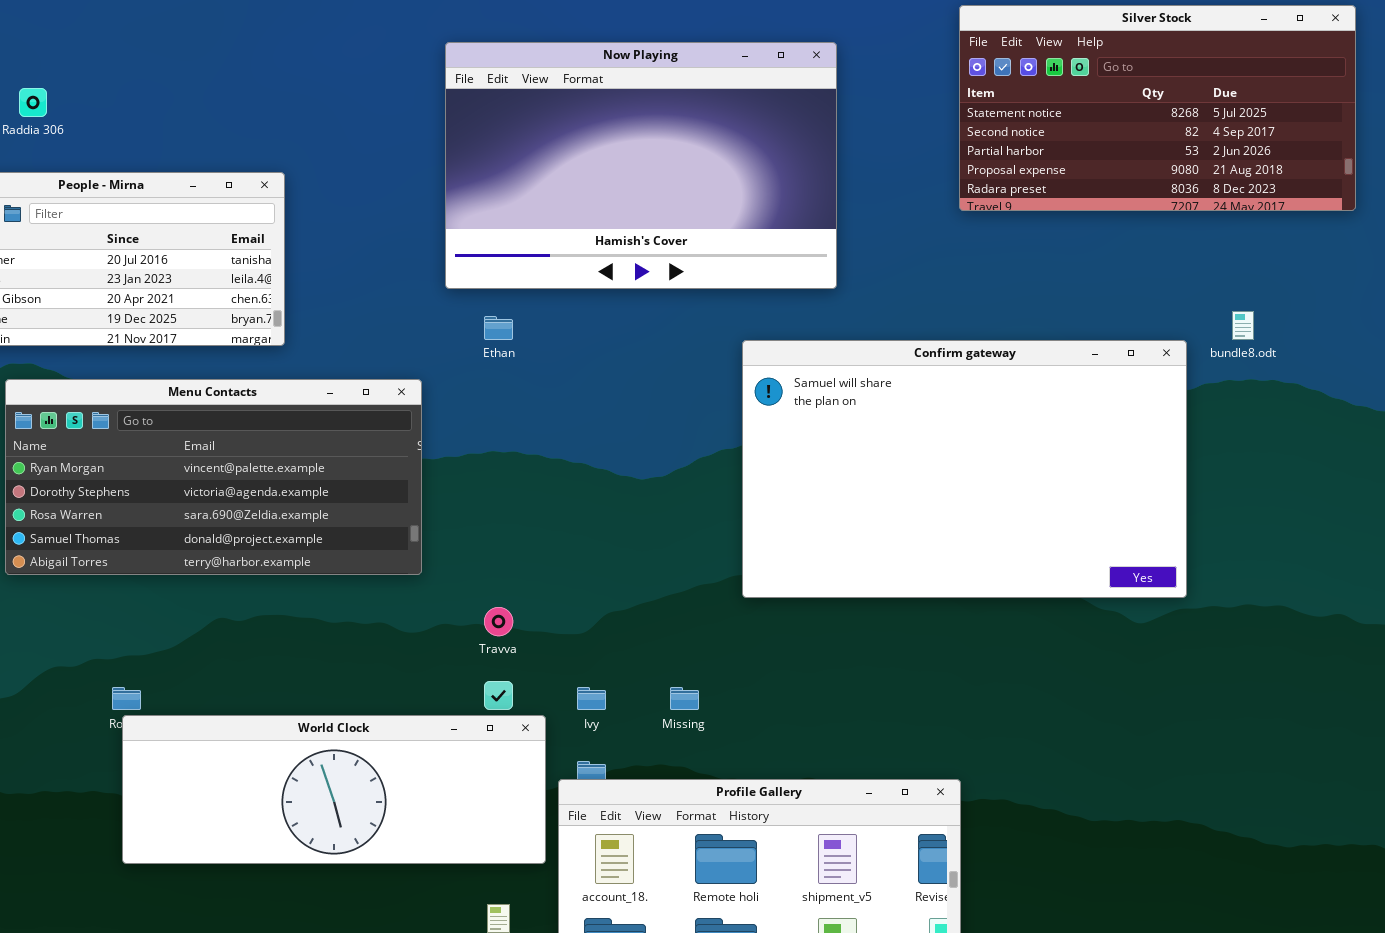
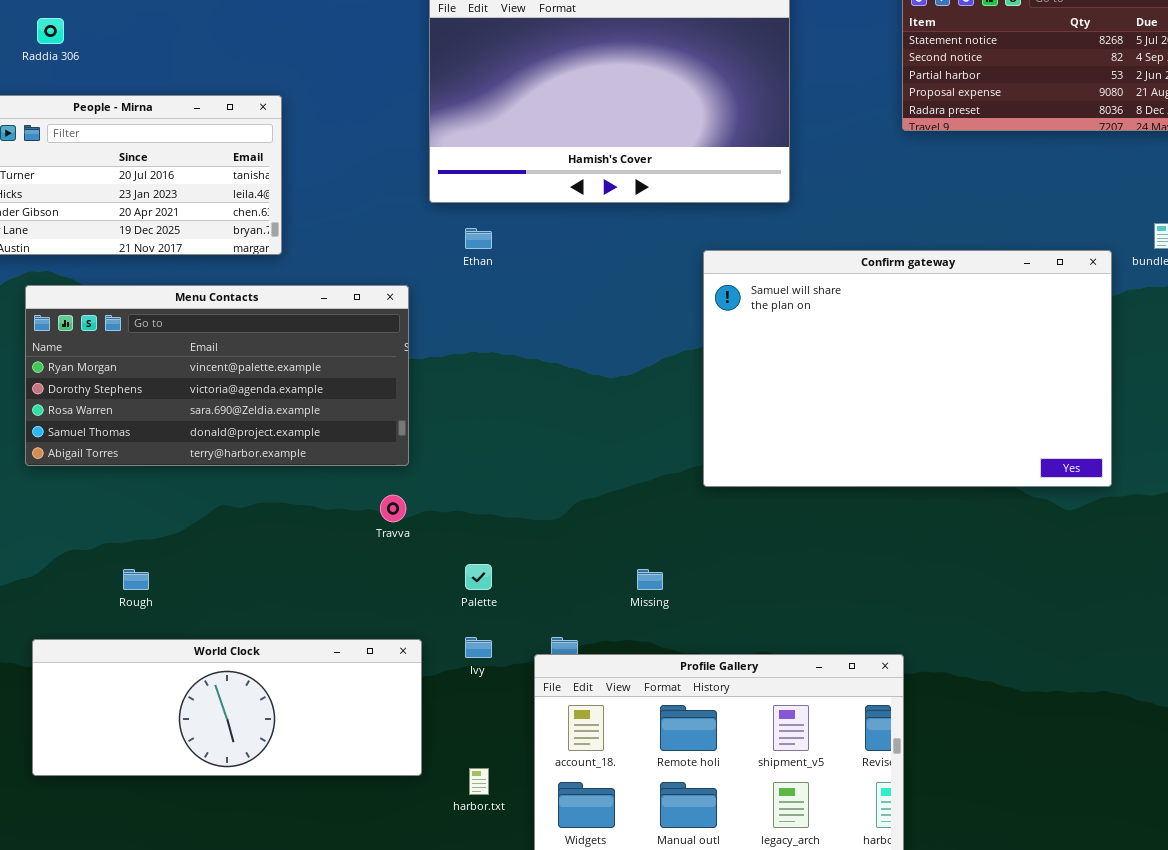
Travva: [484,607,513,636] -> [380,495,406,522], moved
Ivy: [577,687,606,710] -> [465,637,492,658], moved
World Clock: [122,715,546,864] -> [32,639,422,776], moved

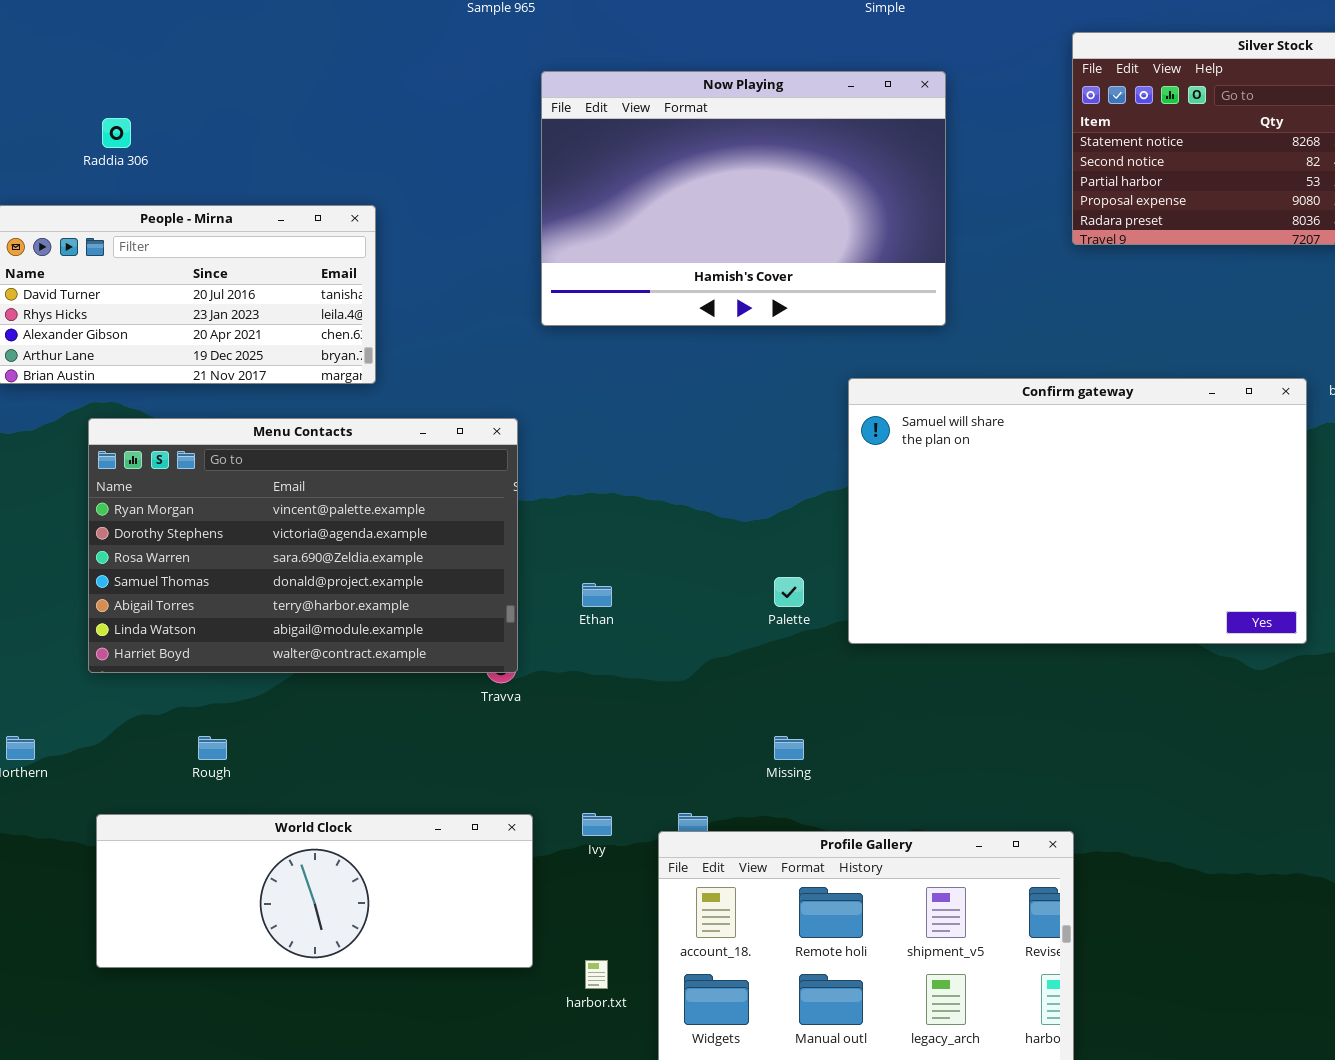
Ethan: [465,228,492,249] -> [582,583,612,607], moved
Menu Contacts: [25,285,409,466] -> [88,418,518,673], resized
Palette: [465,564,492,590] -> [774,577,804,607], moved

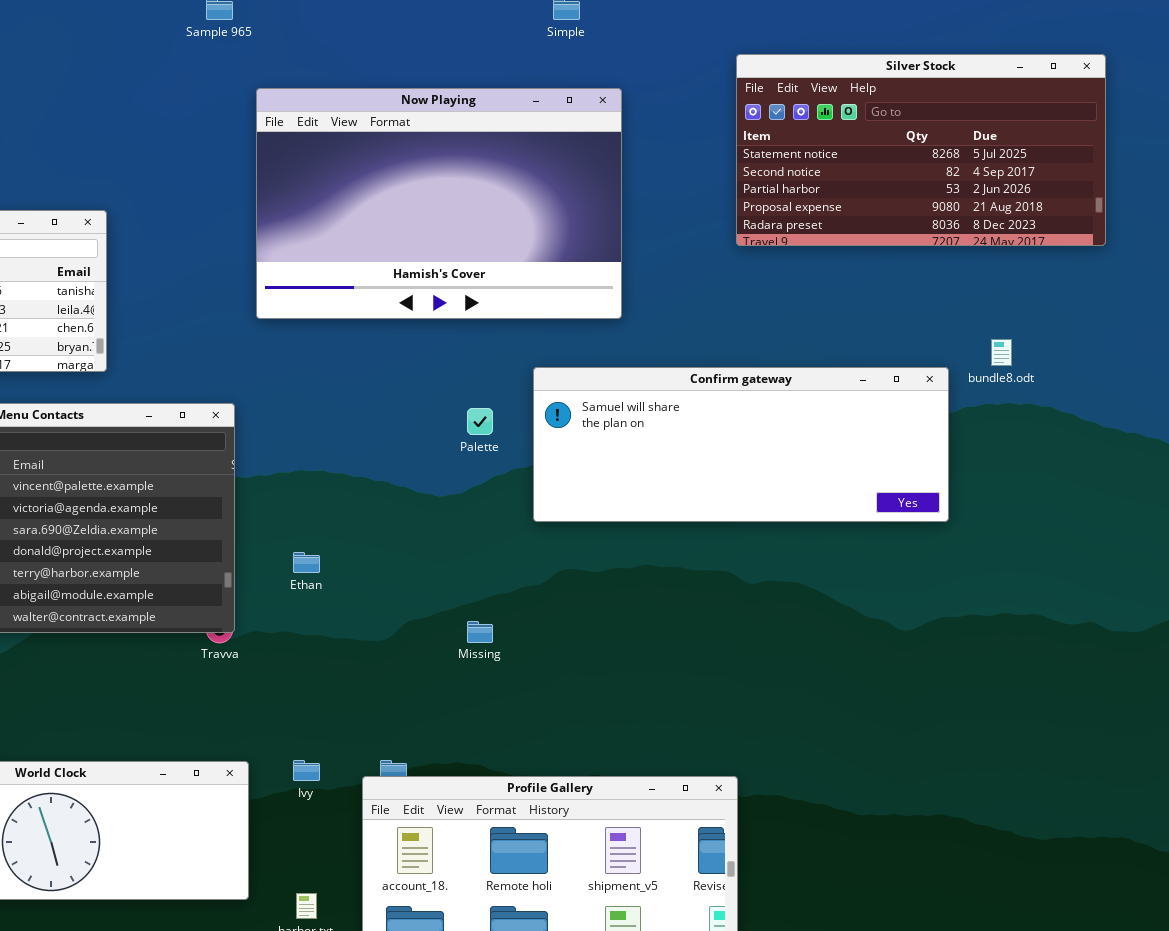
Confirm gateway: [848,378,1307,644] -> [533,367,949,522], resized
Palette: [774,577,804,607] -> [467,408,493,435], moved
Missing: [774,736,804,760] -> [467,621,493,643], moved

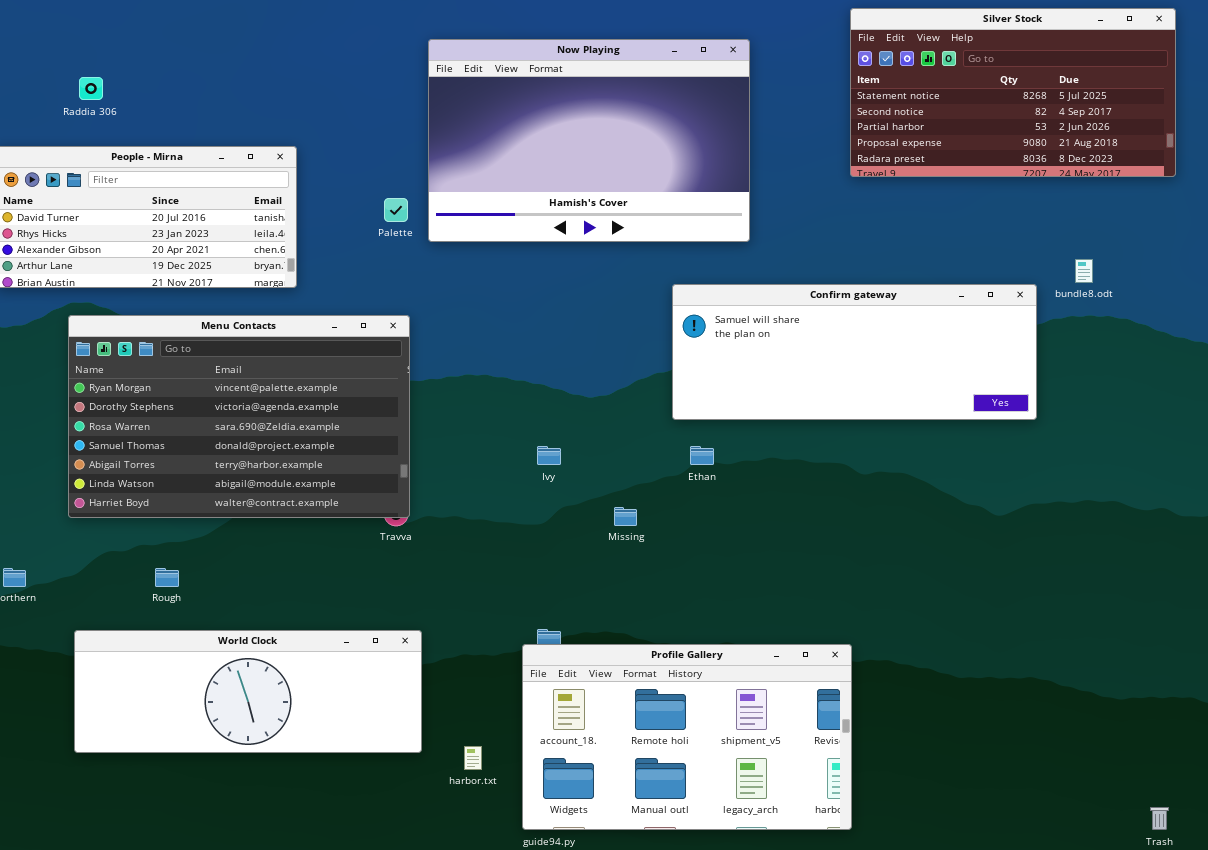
Palette: [467,408,493,435] -> [384,198,408,222], moved
Ethan: [293,552,320,573] -> [690,446,714,465], moved
Ivy: [293,760,320,781] -> [537,446,561,465], moved

